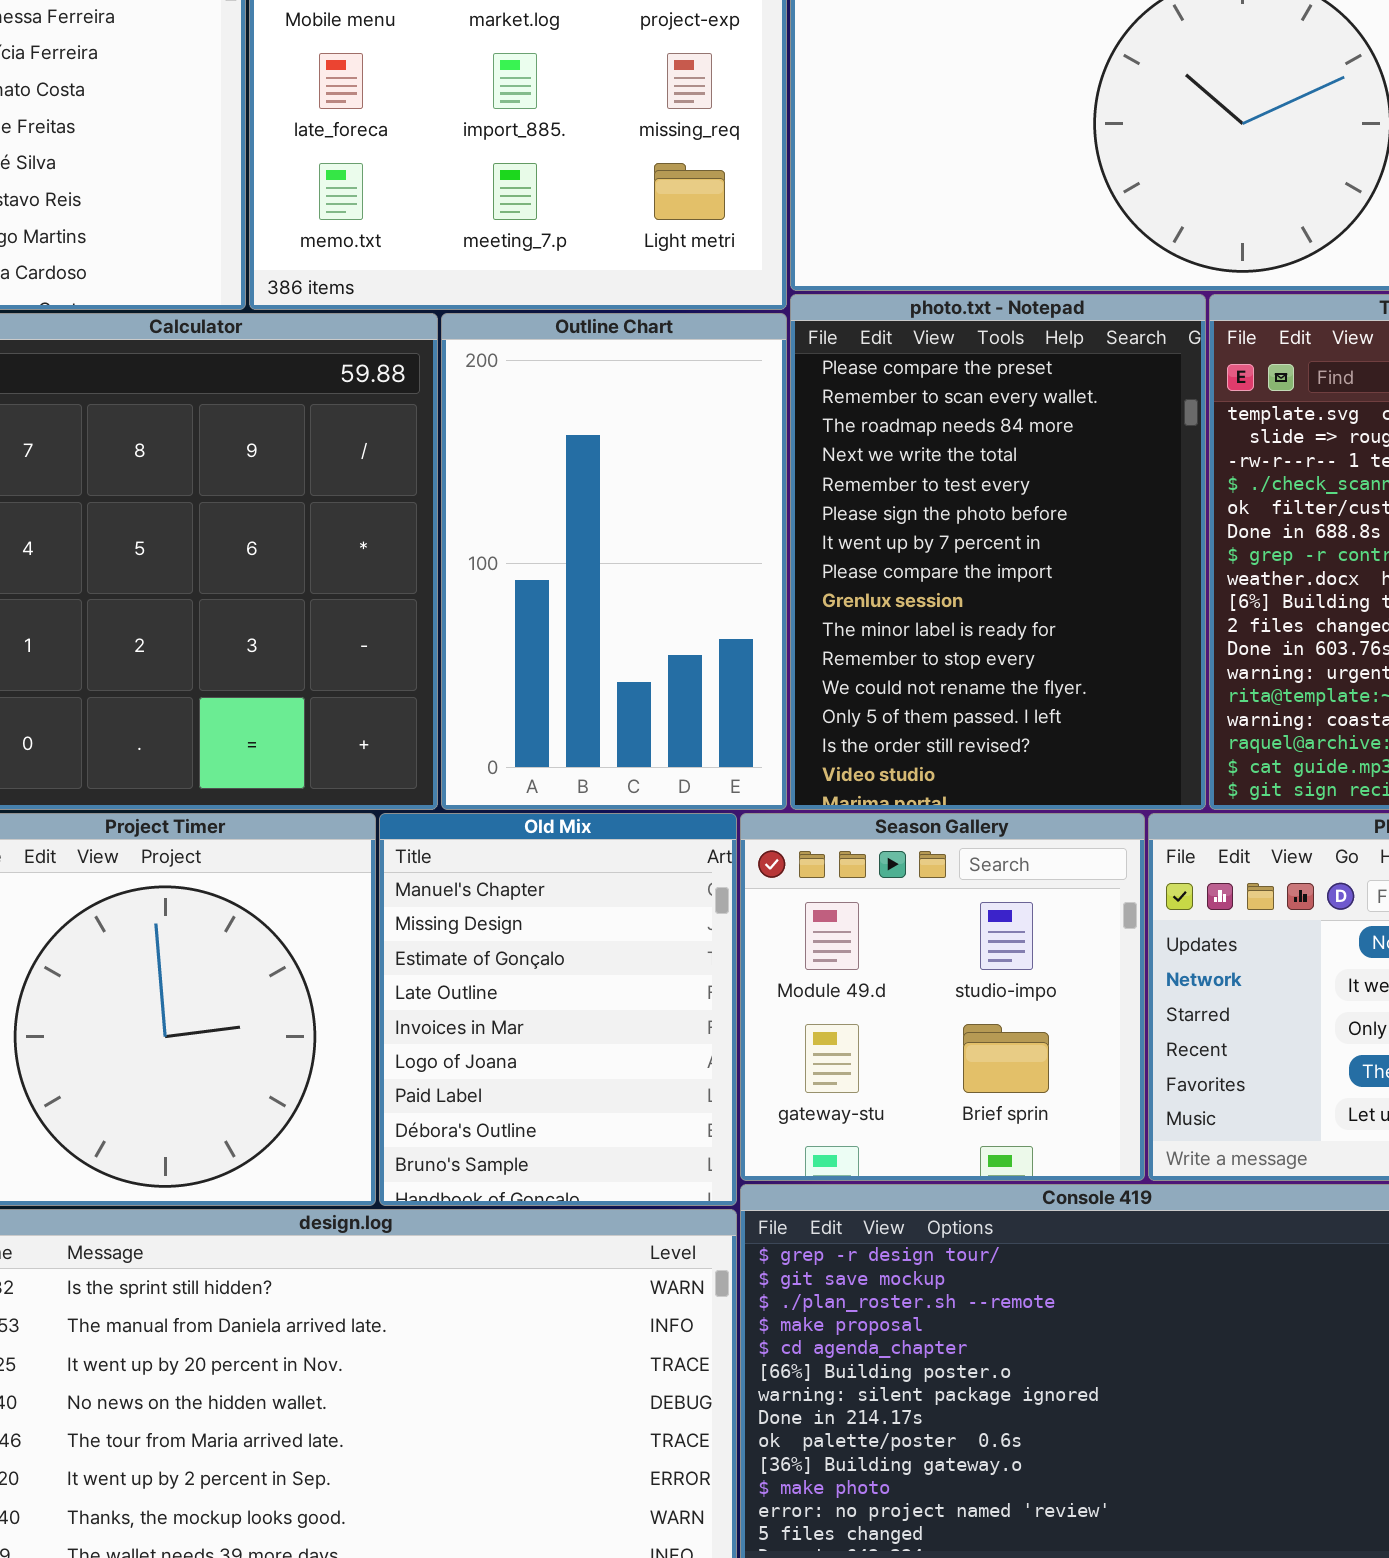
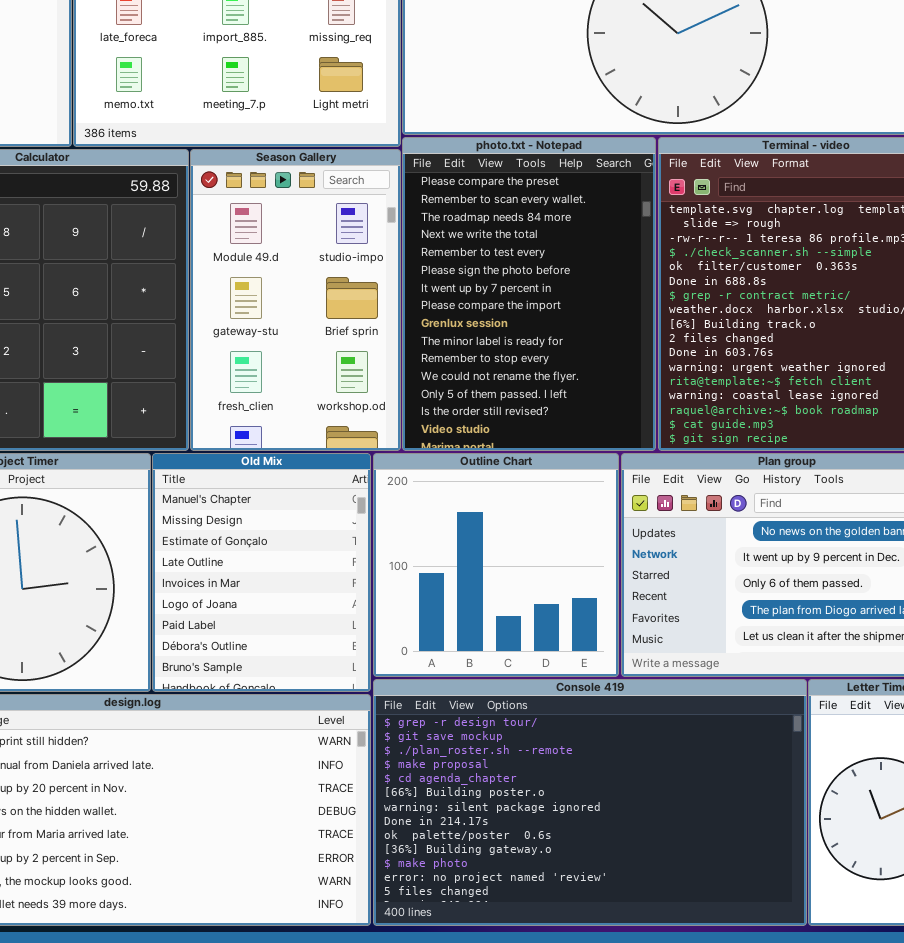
Outline Chart: [441,313,787,810] -> [373,453,619,677], moved, resized
Season Gallery: [740,813,1145,1181] -> [190,149,401,451], moved, resized

